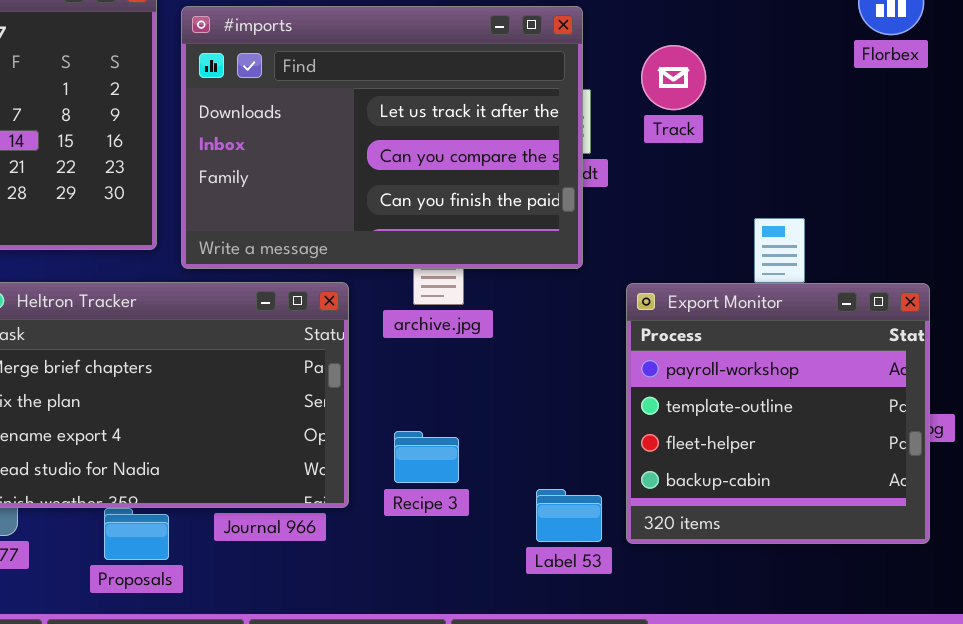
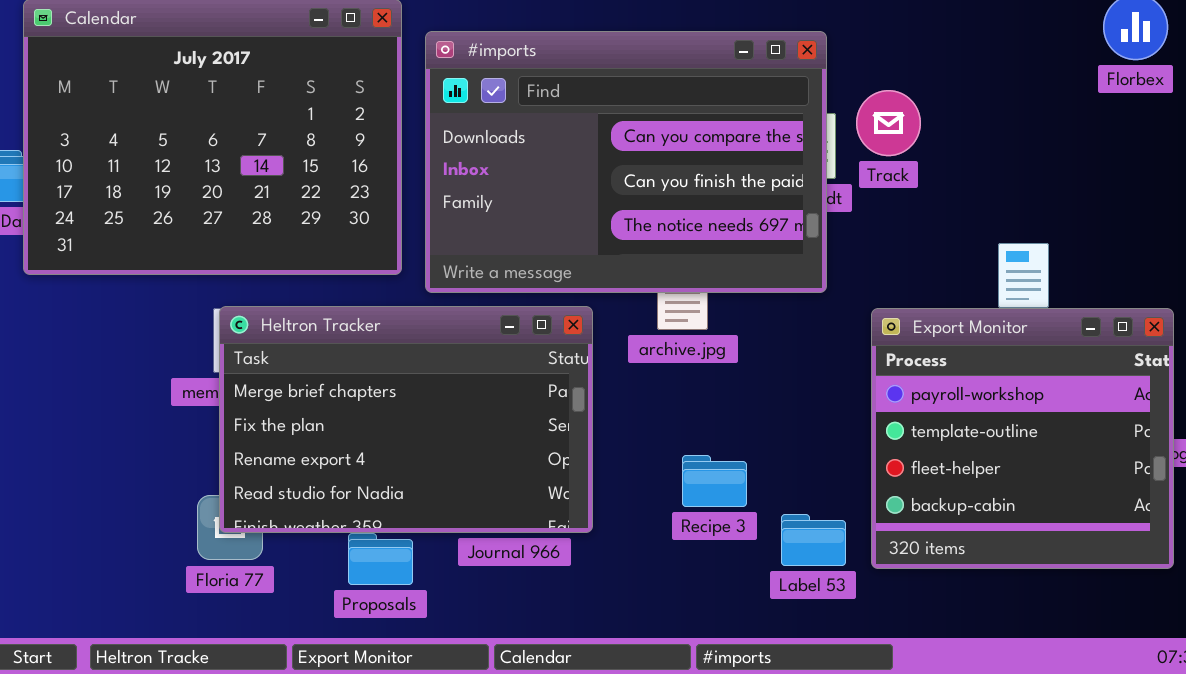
#imports: [181,6,583,269] -> [425,31,827,293], scrolled down 1 row
Track: [641,45,706,110] -> [856,90,921,156], moved
Recipe 3: [394,431,459,483] -> [682,455,747,507], moved

